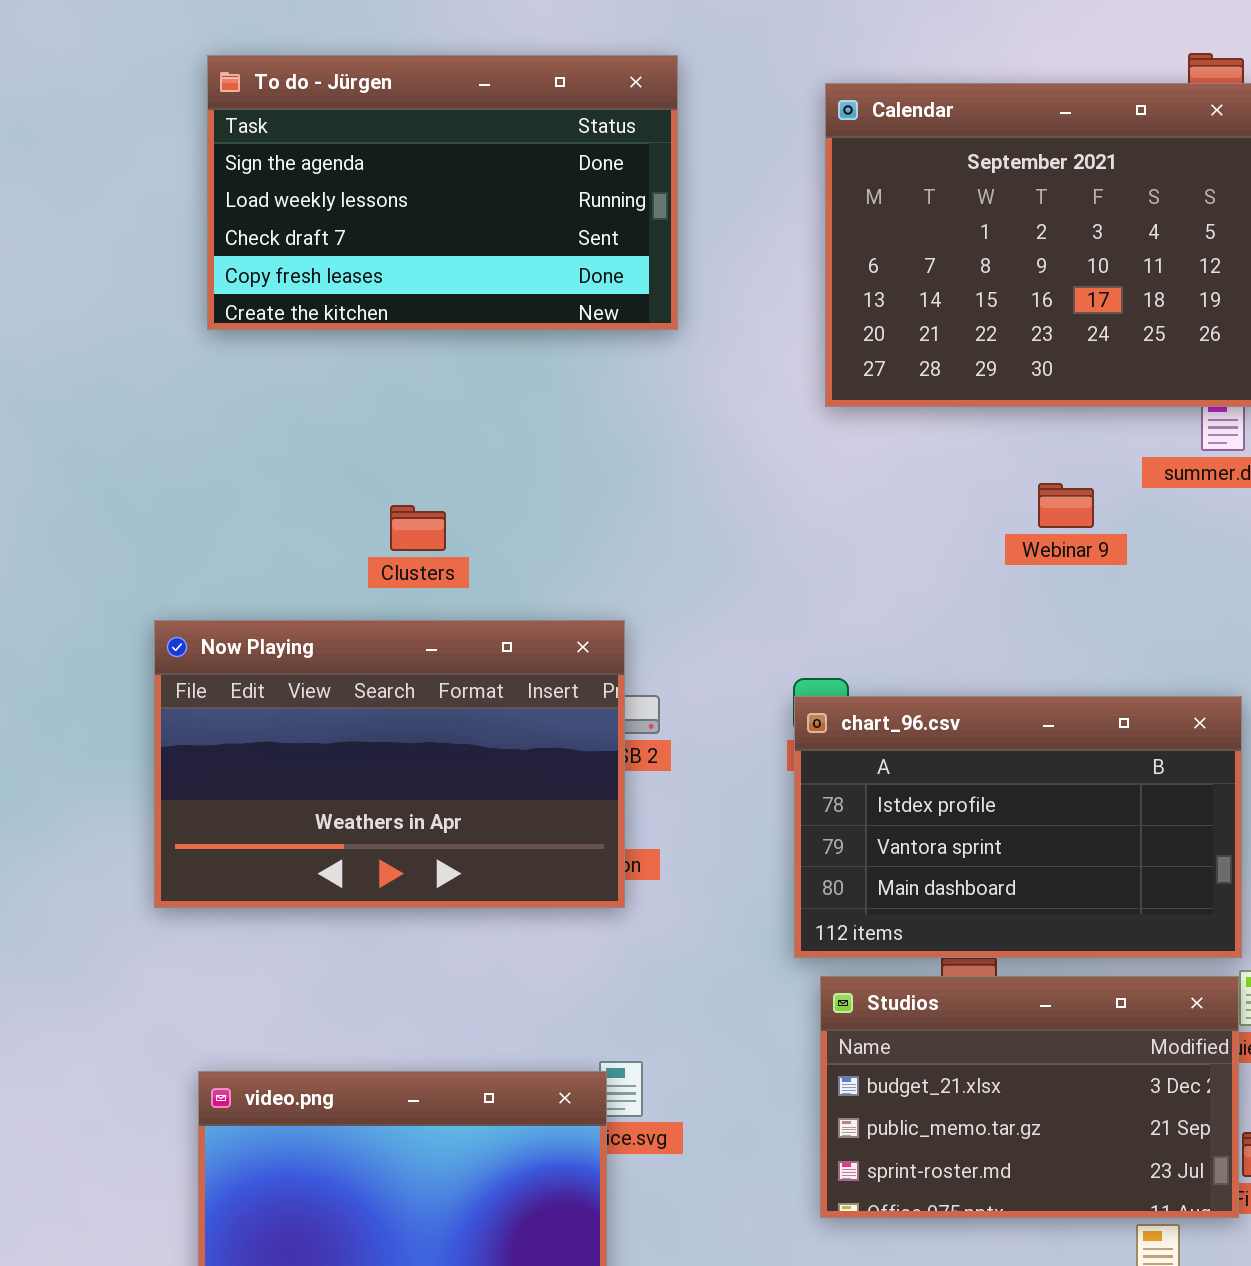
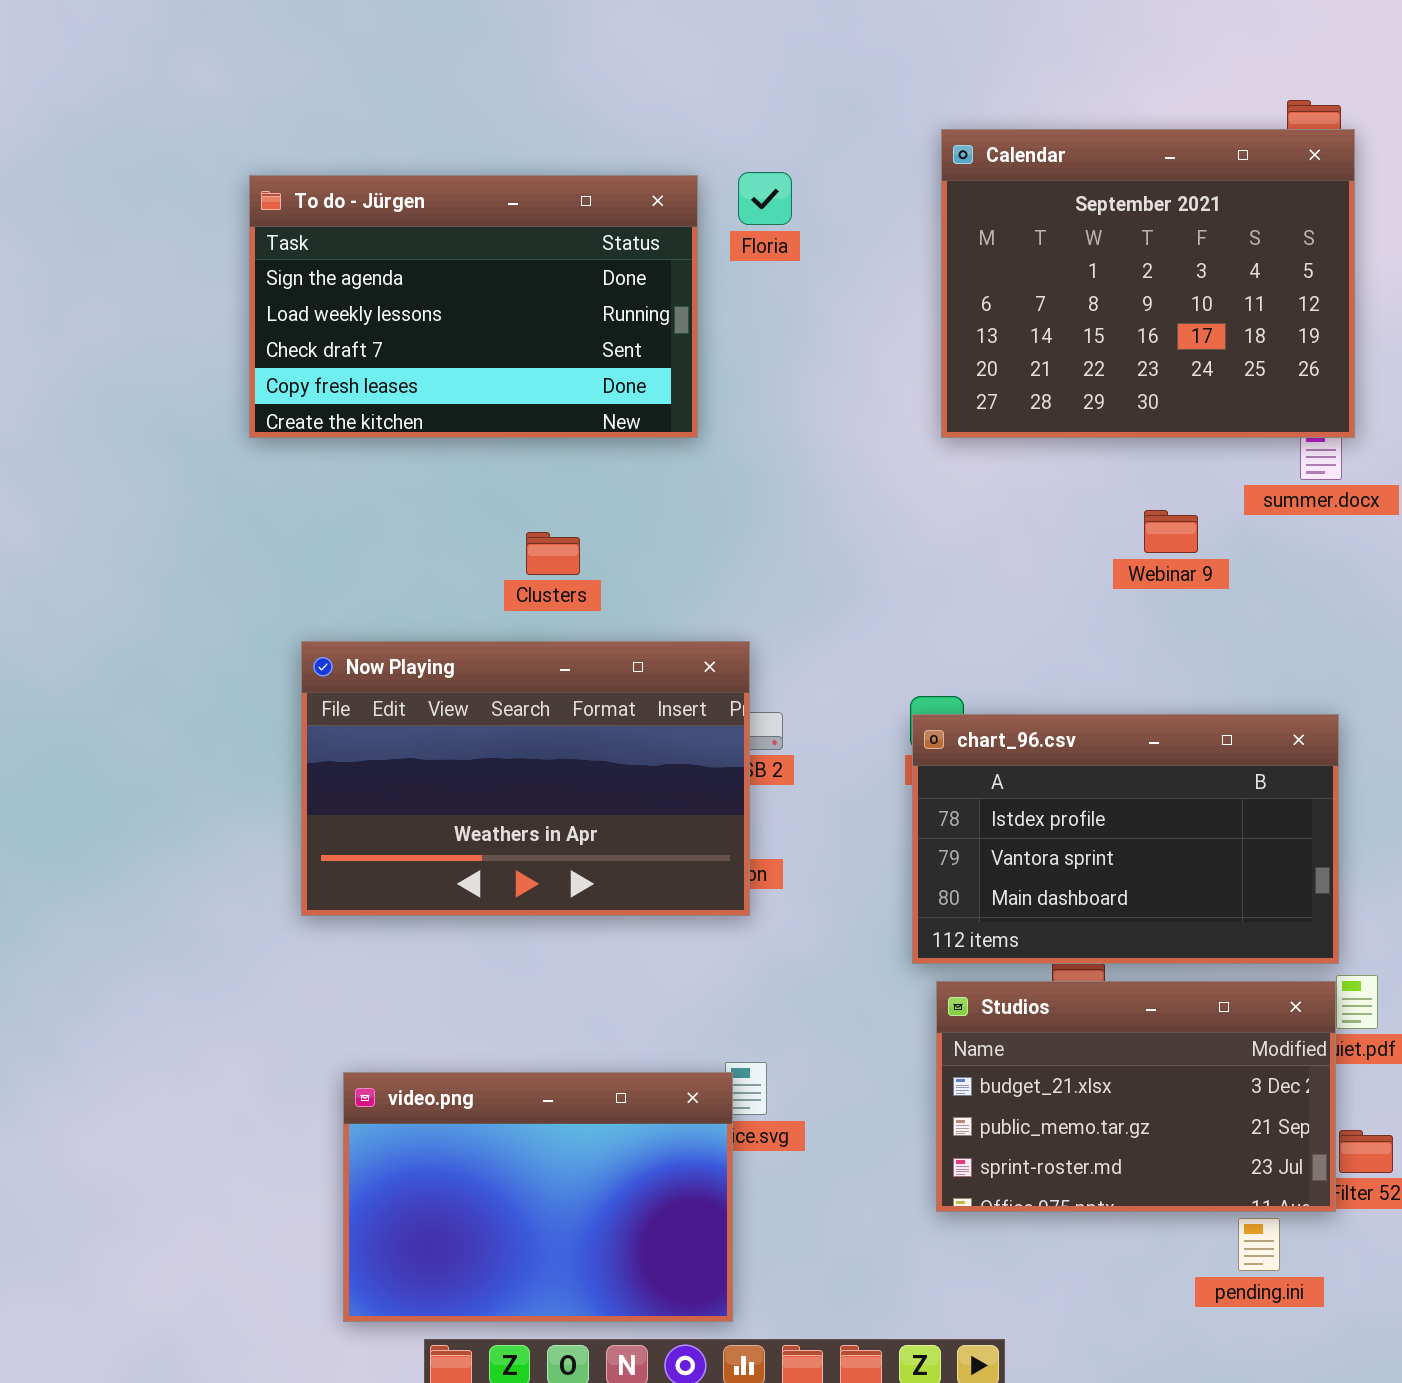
To do - Jürgen: [207,55,678,330] -> [249,175,698,438], moved

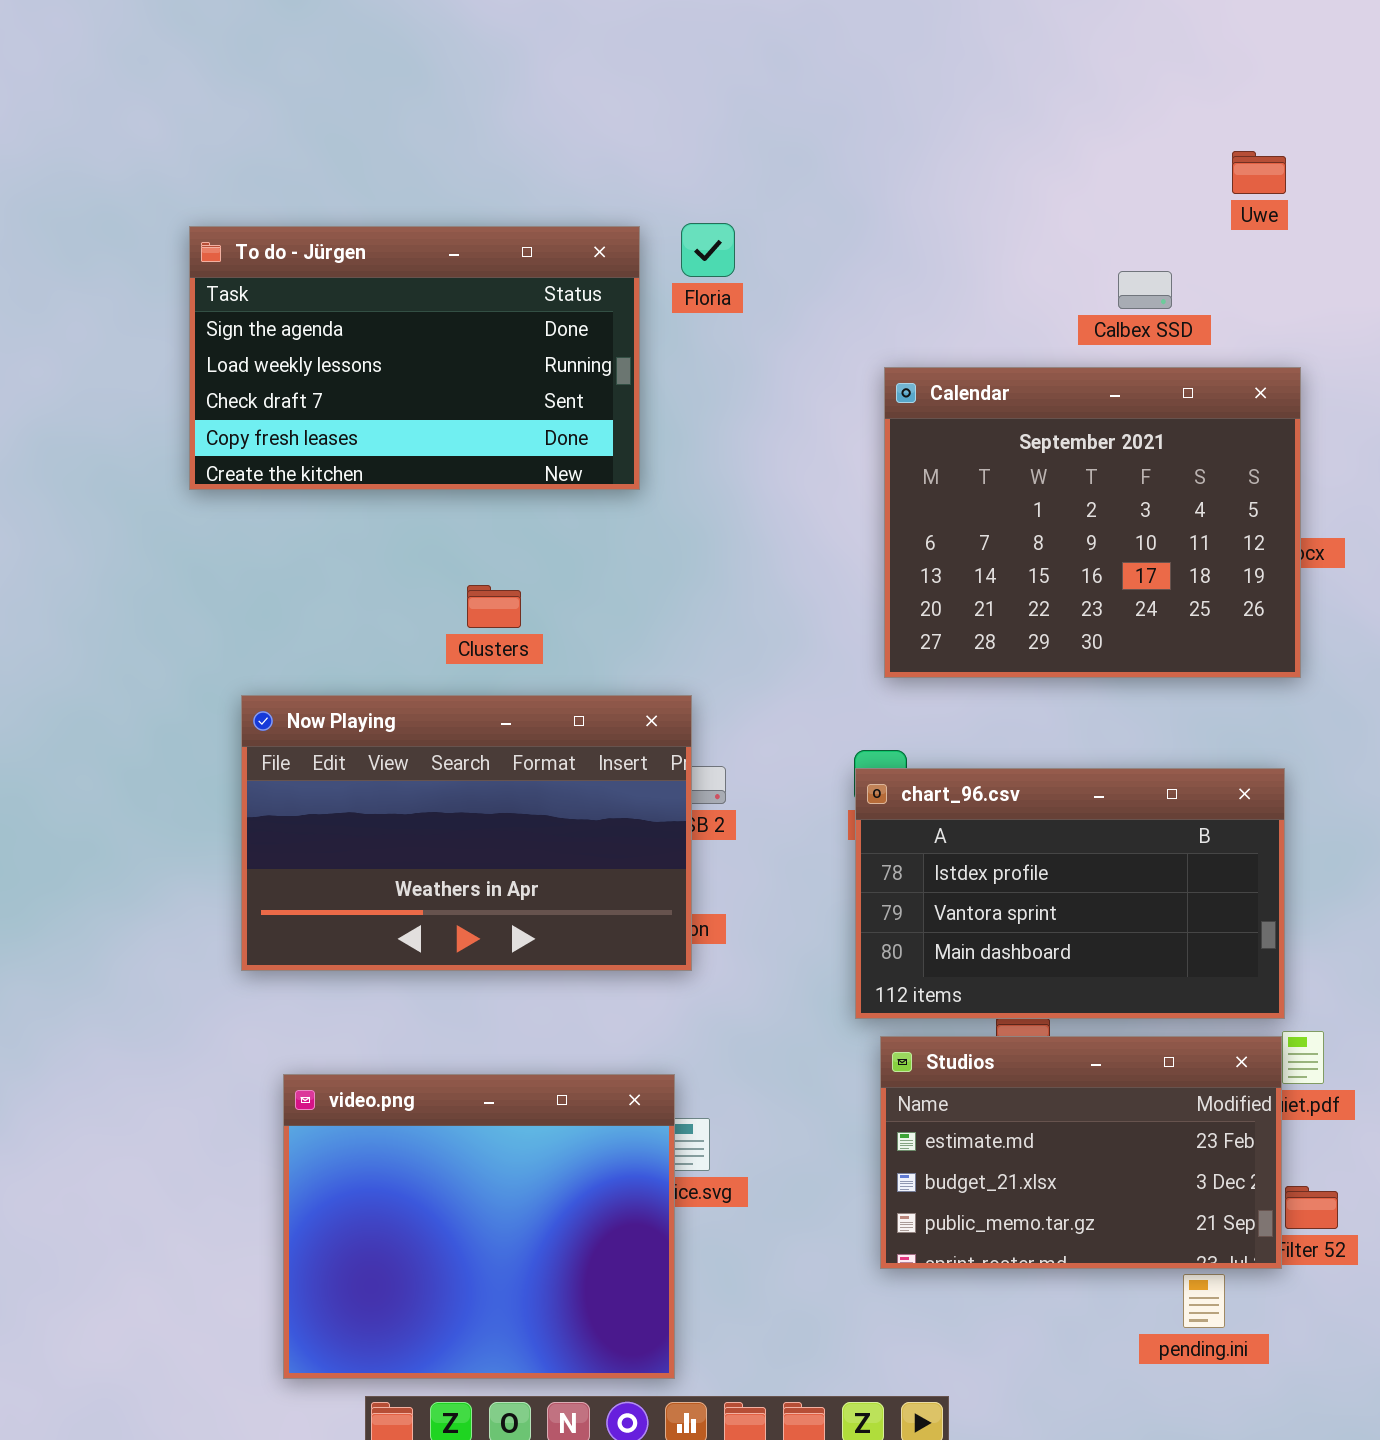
Calendar: [941,129,1355,438] -> [884,367,1301,678], moved
Studios: [936,981,1336,1212] -> [880,1036,1282,1269], scrolled up 1 row
video.png: [343,1072,733,1322] -> [283,1074,675,1379], resized

